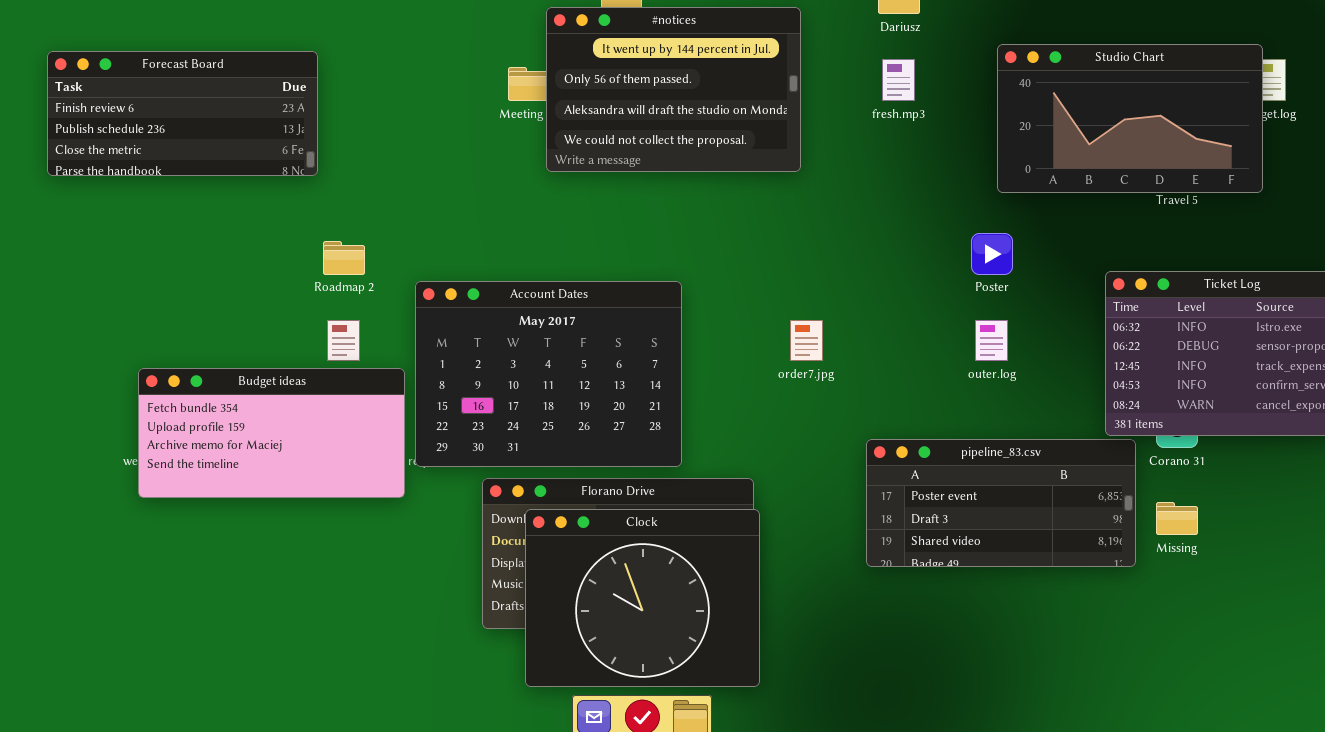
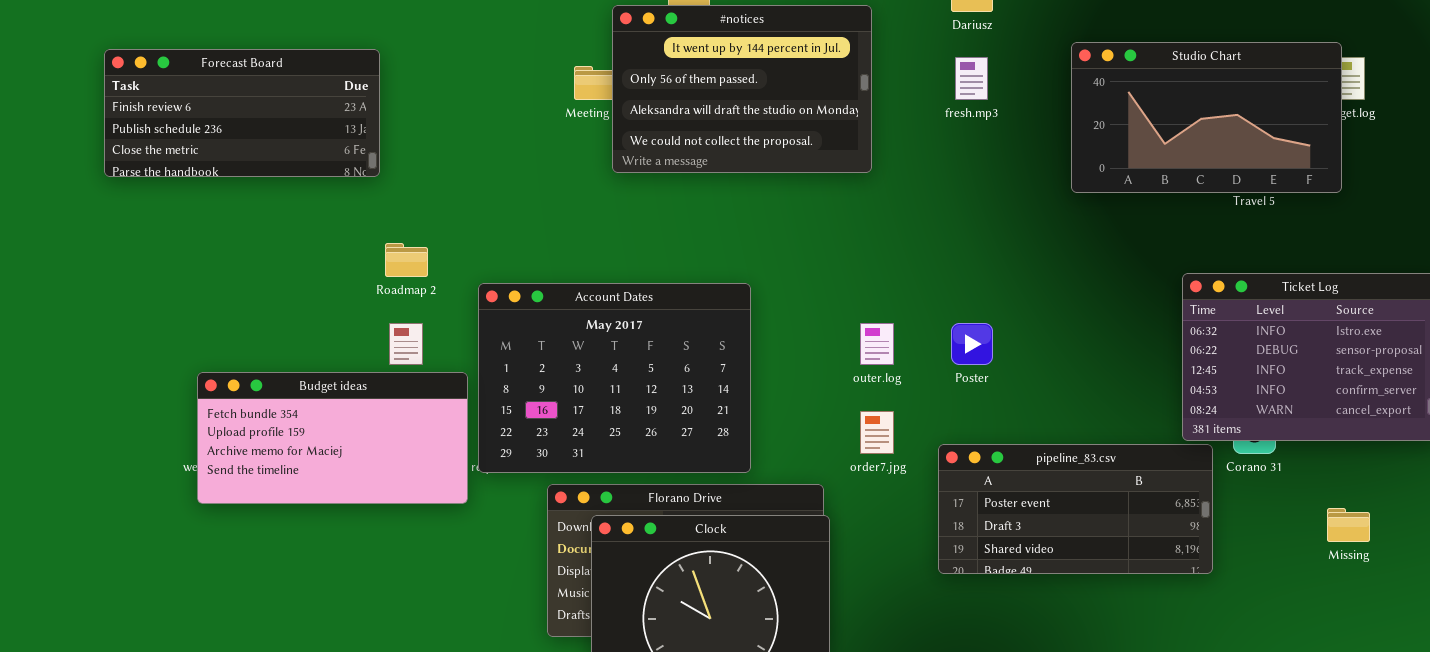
Poster: [971,233,1013,275] -> [951,323,993,365], moved
order7.jpg: [790,320,823,361] -> [860,411,894,454], moved
outer.log: [975,320,1008,361] -> [860,323,894,365], moved
Missing: [1156,502,1198,535] -> [1327,508,1370,542], moved

